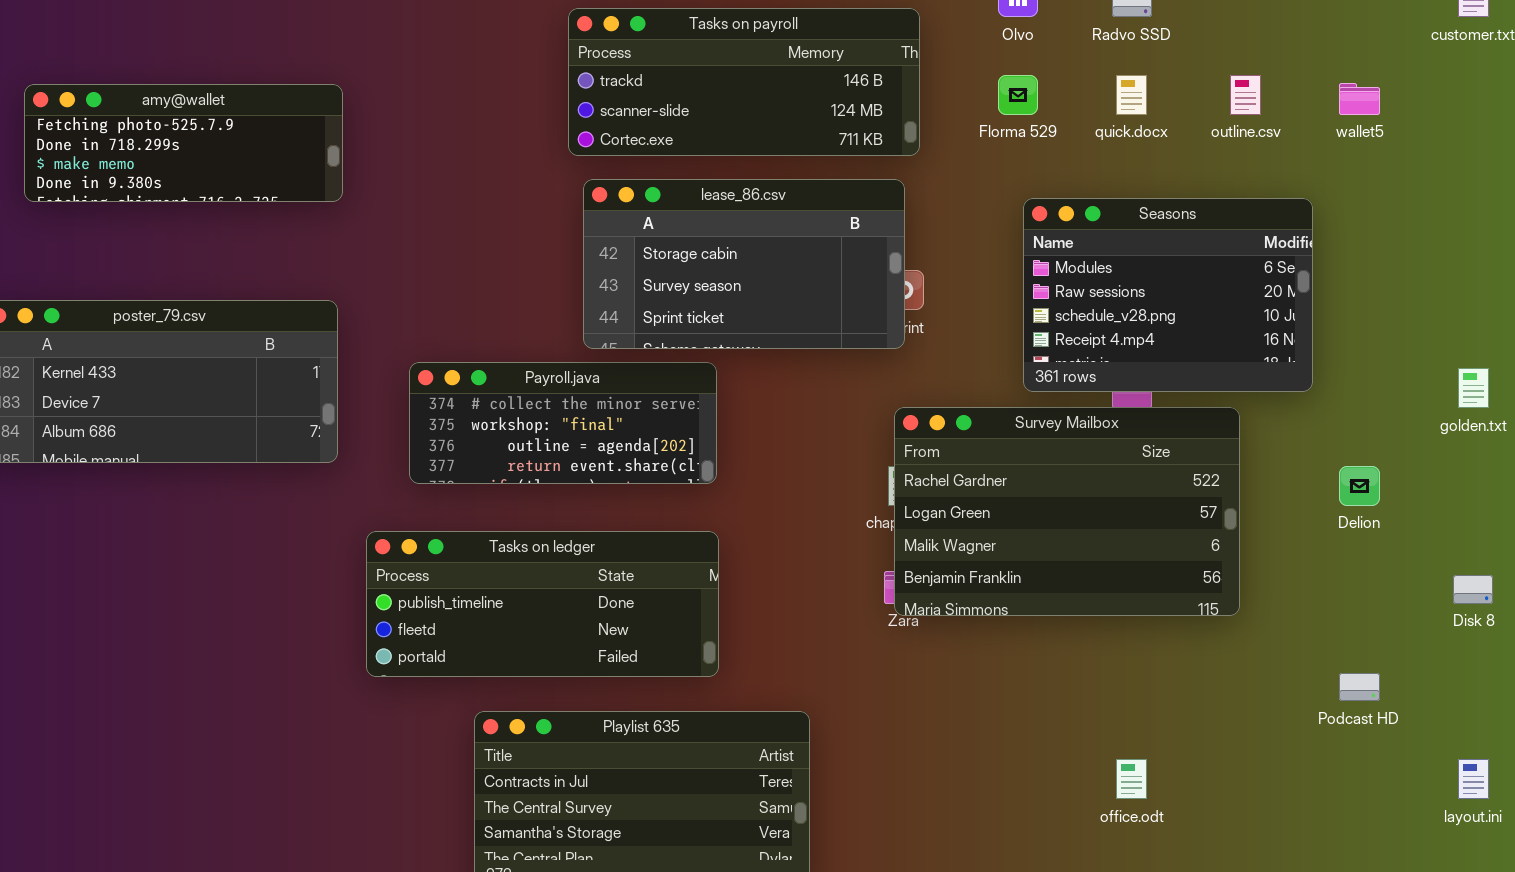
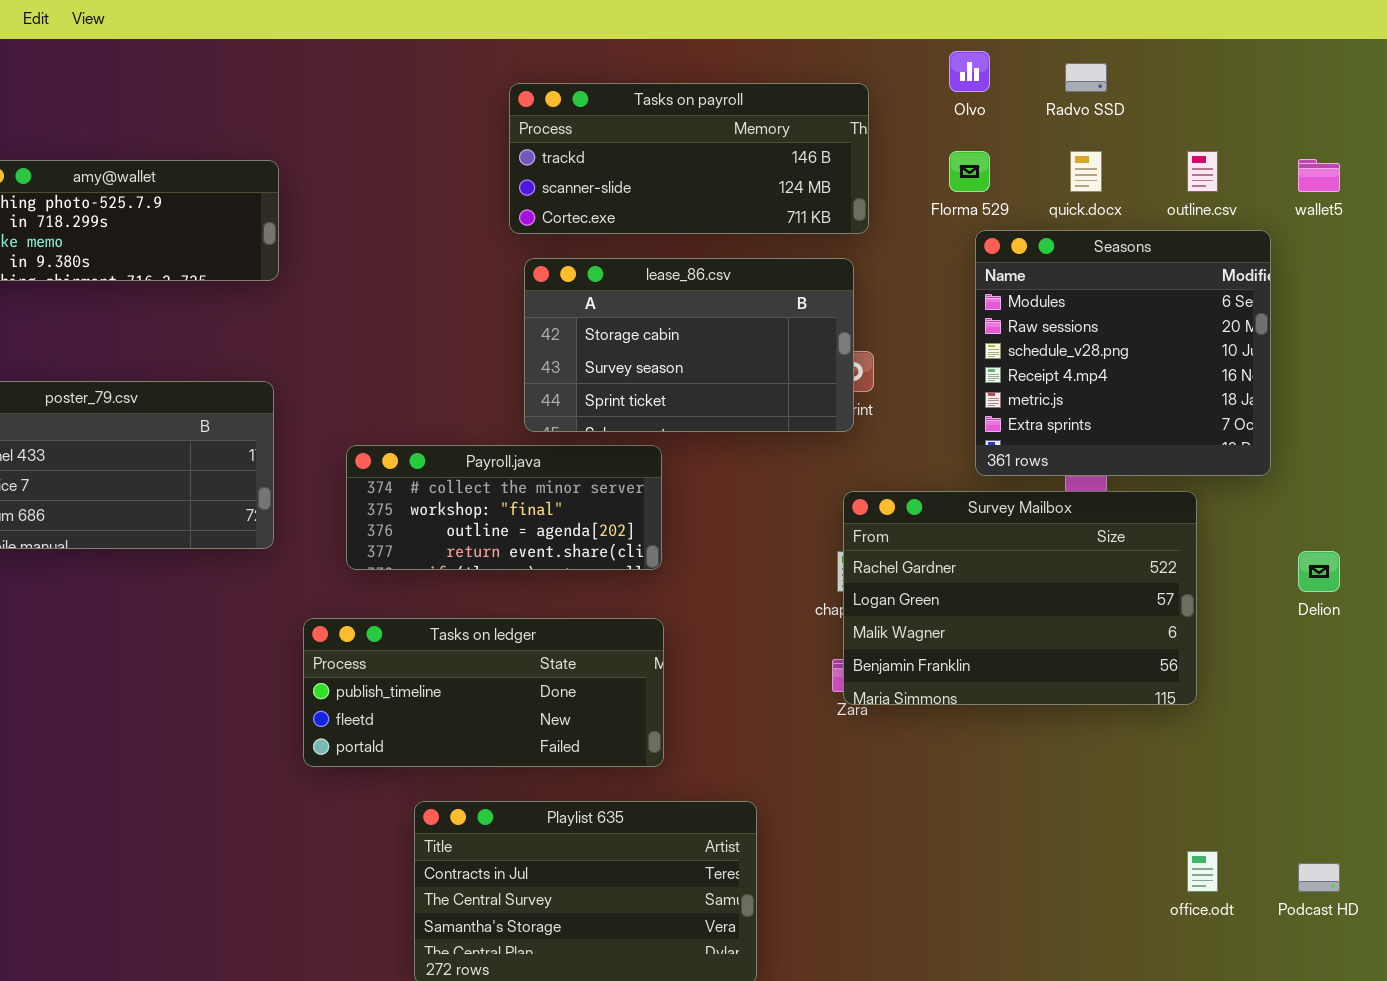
Seasons: [1023,198,1313,392] -> [975,230,1271,476], resized
Podcast HD: [1339,673,1380,701] -> [1298,863,1340,892], moved
office.odt: [1116,759,1147,799] -> [1187,851,1218,892], moved

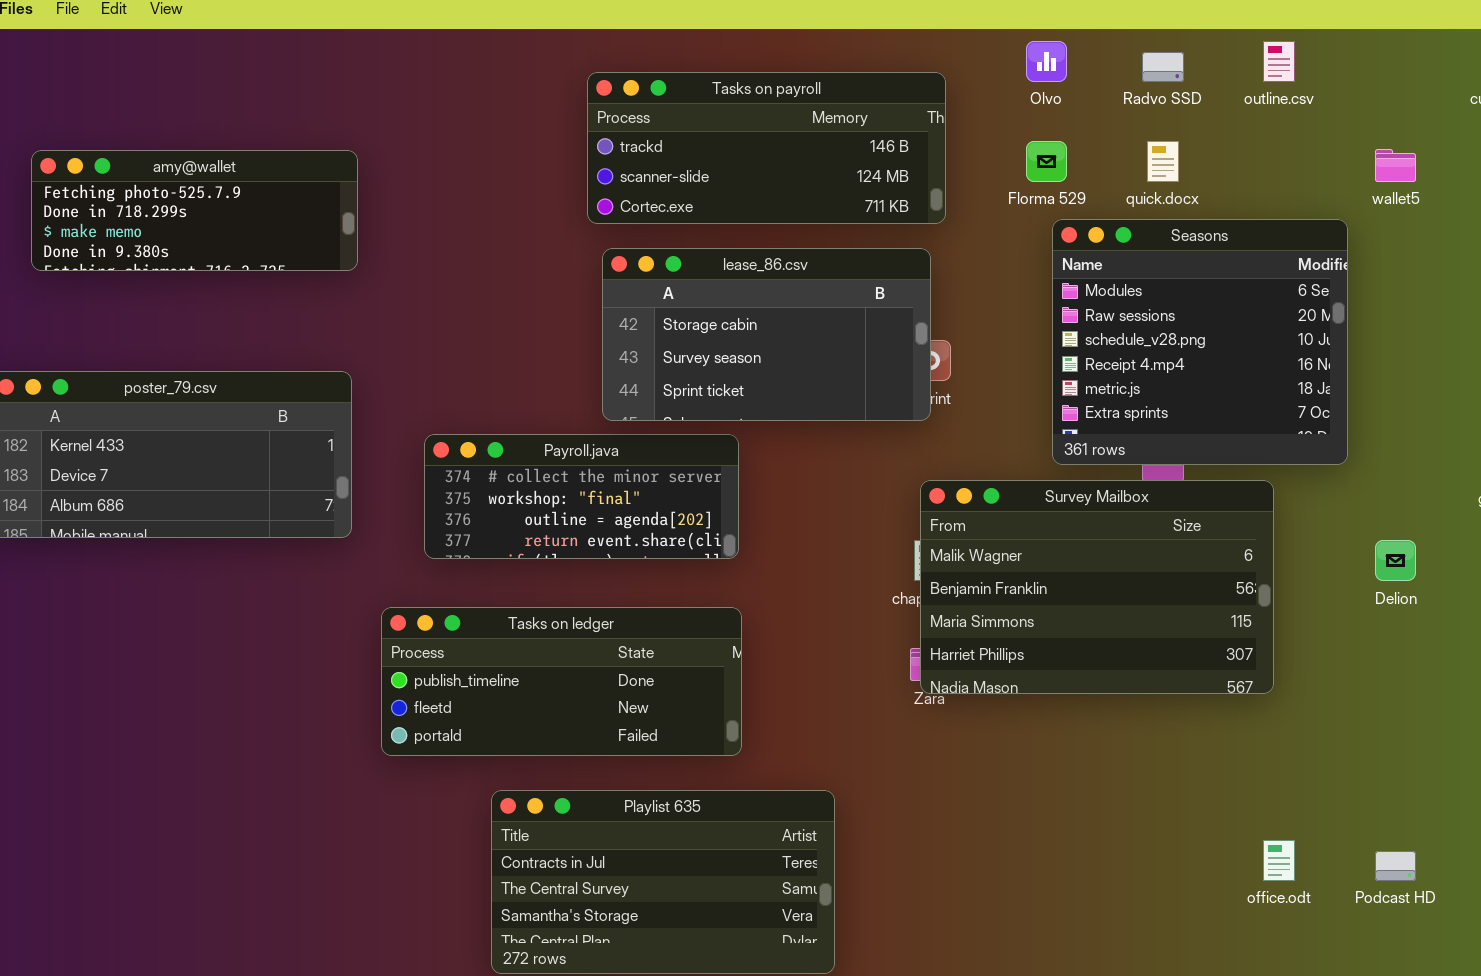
outline.csv: [1187,151,1218,192] -> [1263,41,1295,82], moved
Survey Mailbox: [843,491,1197,705] -> [920,480,1274,694], scrolled down 2 rows

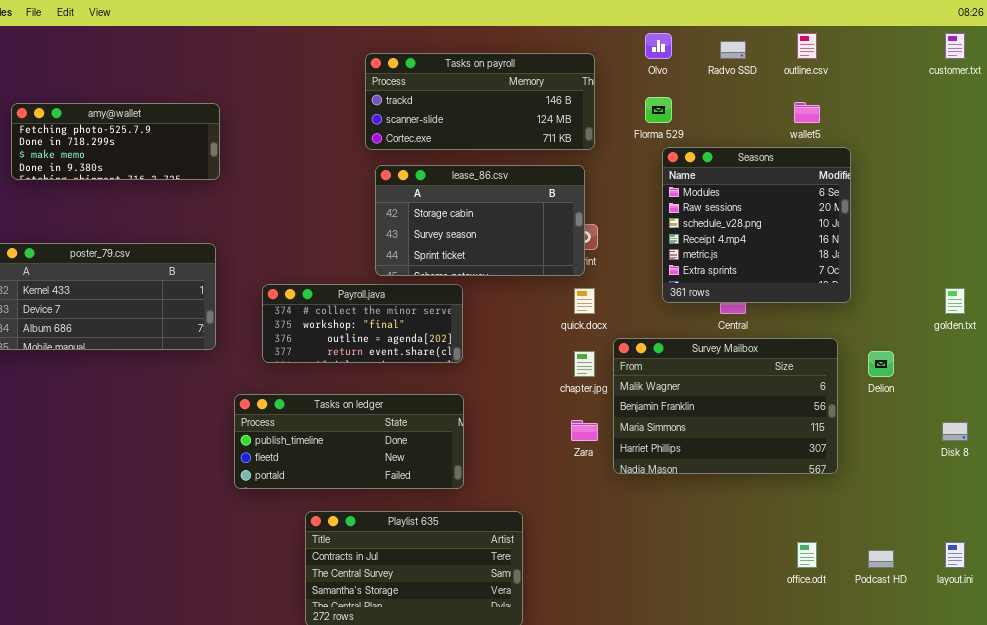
quick.docx: [1147,141,1179,182] -> [574,288,595,314], moved
wallet5: [1375,149,1416,182] -> [794,102,820,123], moved
Survey Mailbox: [920,480,1274,694] -> [613,338,838,474], moved

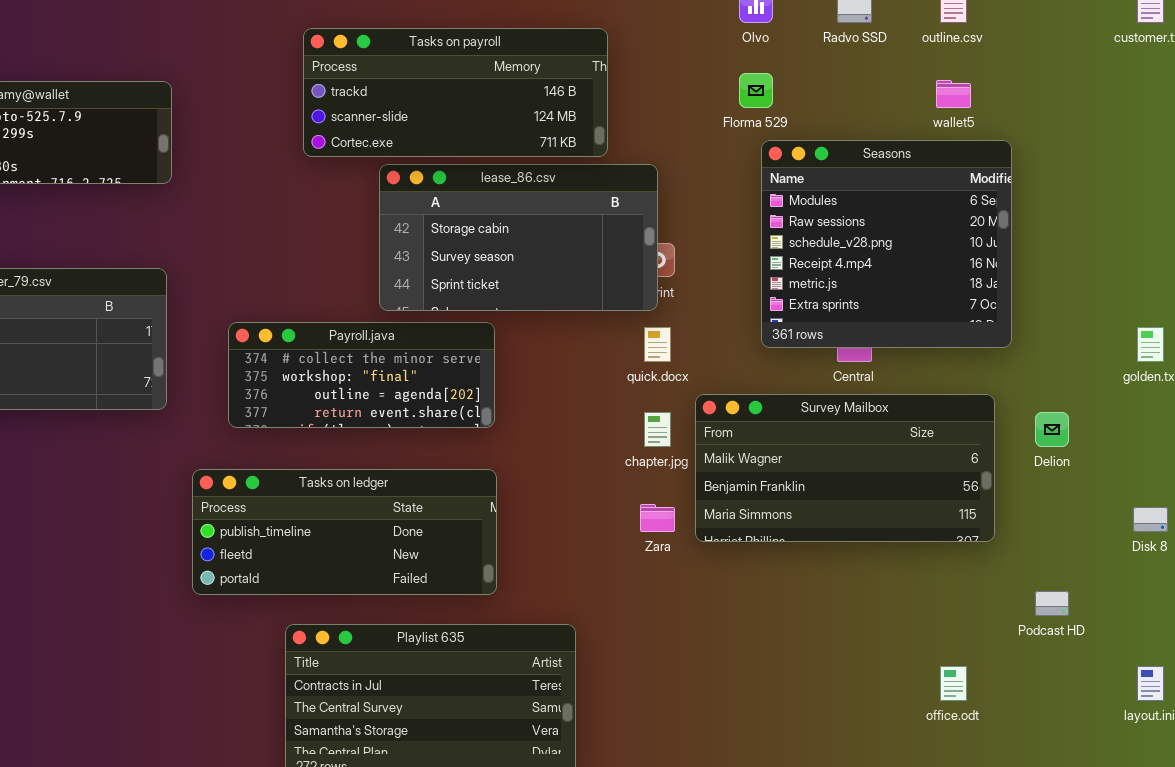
Tasks on payroll: [365,53,595,150] -> [303,28,608,157], moved
Survey Mailbox: [613,338,838,474] -> [695,394,995,542], resized
Podcast HD: [868,550,894,568] -> [1035,591,1069,616], moved

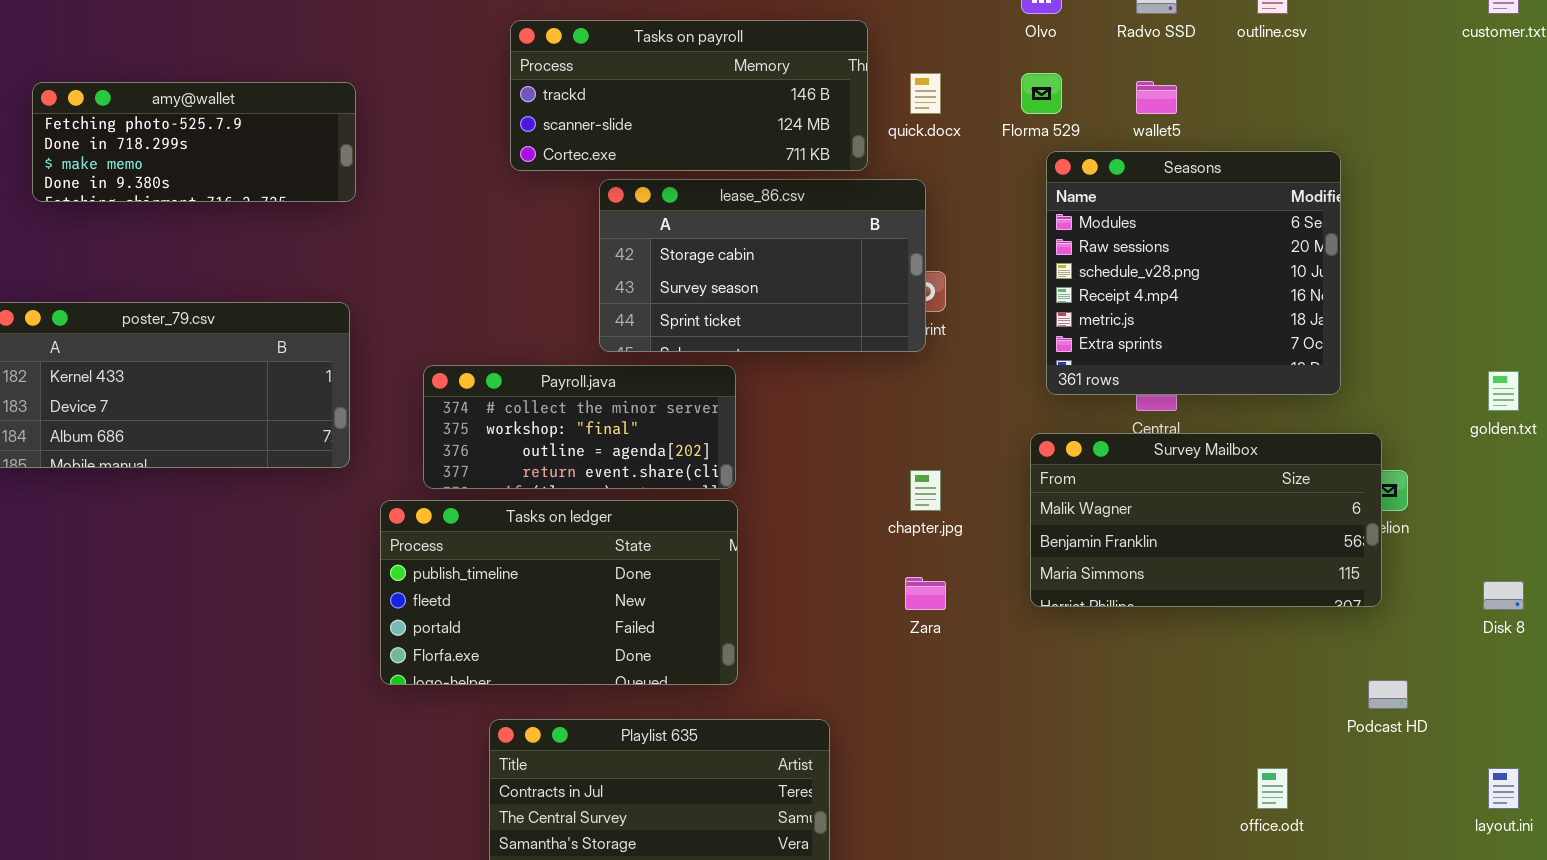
wallet5: [936,80,971,108] -> [1136,81,1177,114], moved
quick.docx: [644,327,671,362] -> [910,73,941,114], moved
Survey Mailbox: [695,394,995,542] -> [1030,433,1382,607], moved
Tasks on ledger: [192,469,497,595] -> [380,500,738,685], resized

